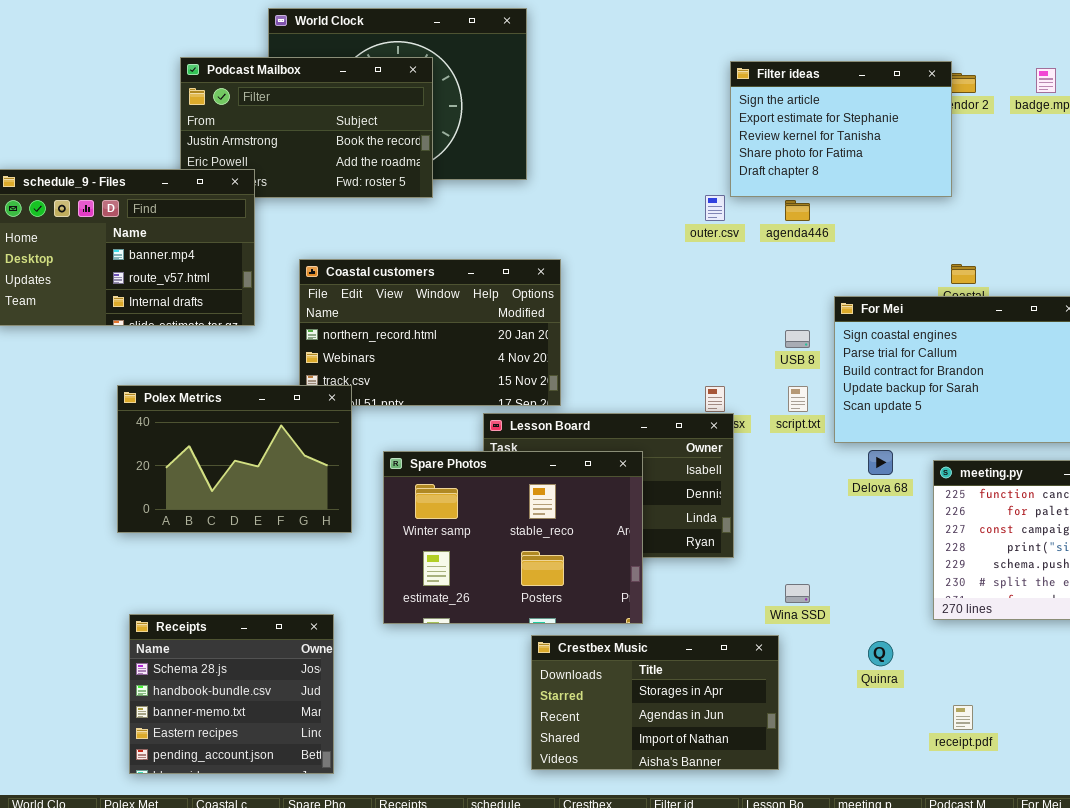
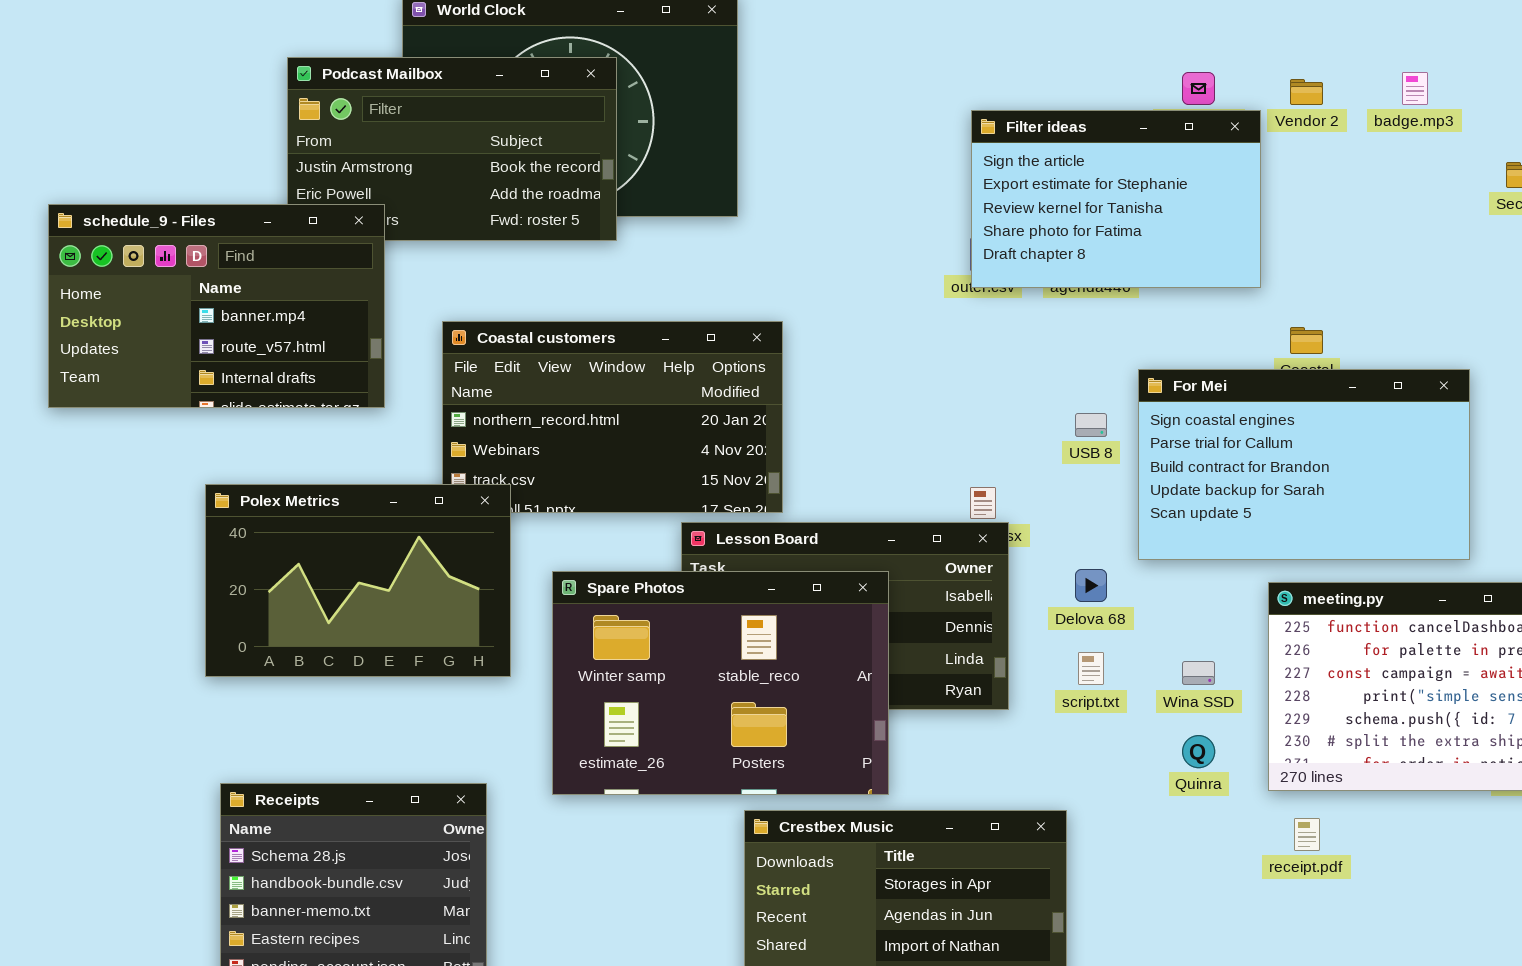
Filter ideas: [730,61,952,197] -> [971,110,1261,288], moved
script.txt: [788,386,808,412] -> [1078,652,1104,685], moved
Delova 68: [868,450,893,475] -> [1075,569,1107,602], moved
Wina SSD: [785,584,810,603] -> [1182,661,1215,685], moved
Quinra: [868,641,893,666] -> [1182,735,1215,768], moved
receipt.pdf: [953,705,973,730] -> [1294,818,1320,851], moved

